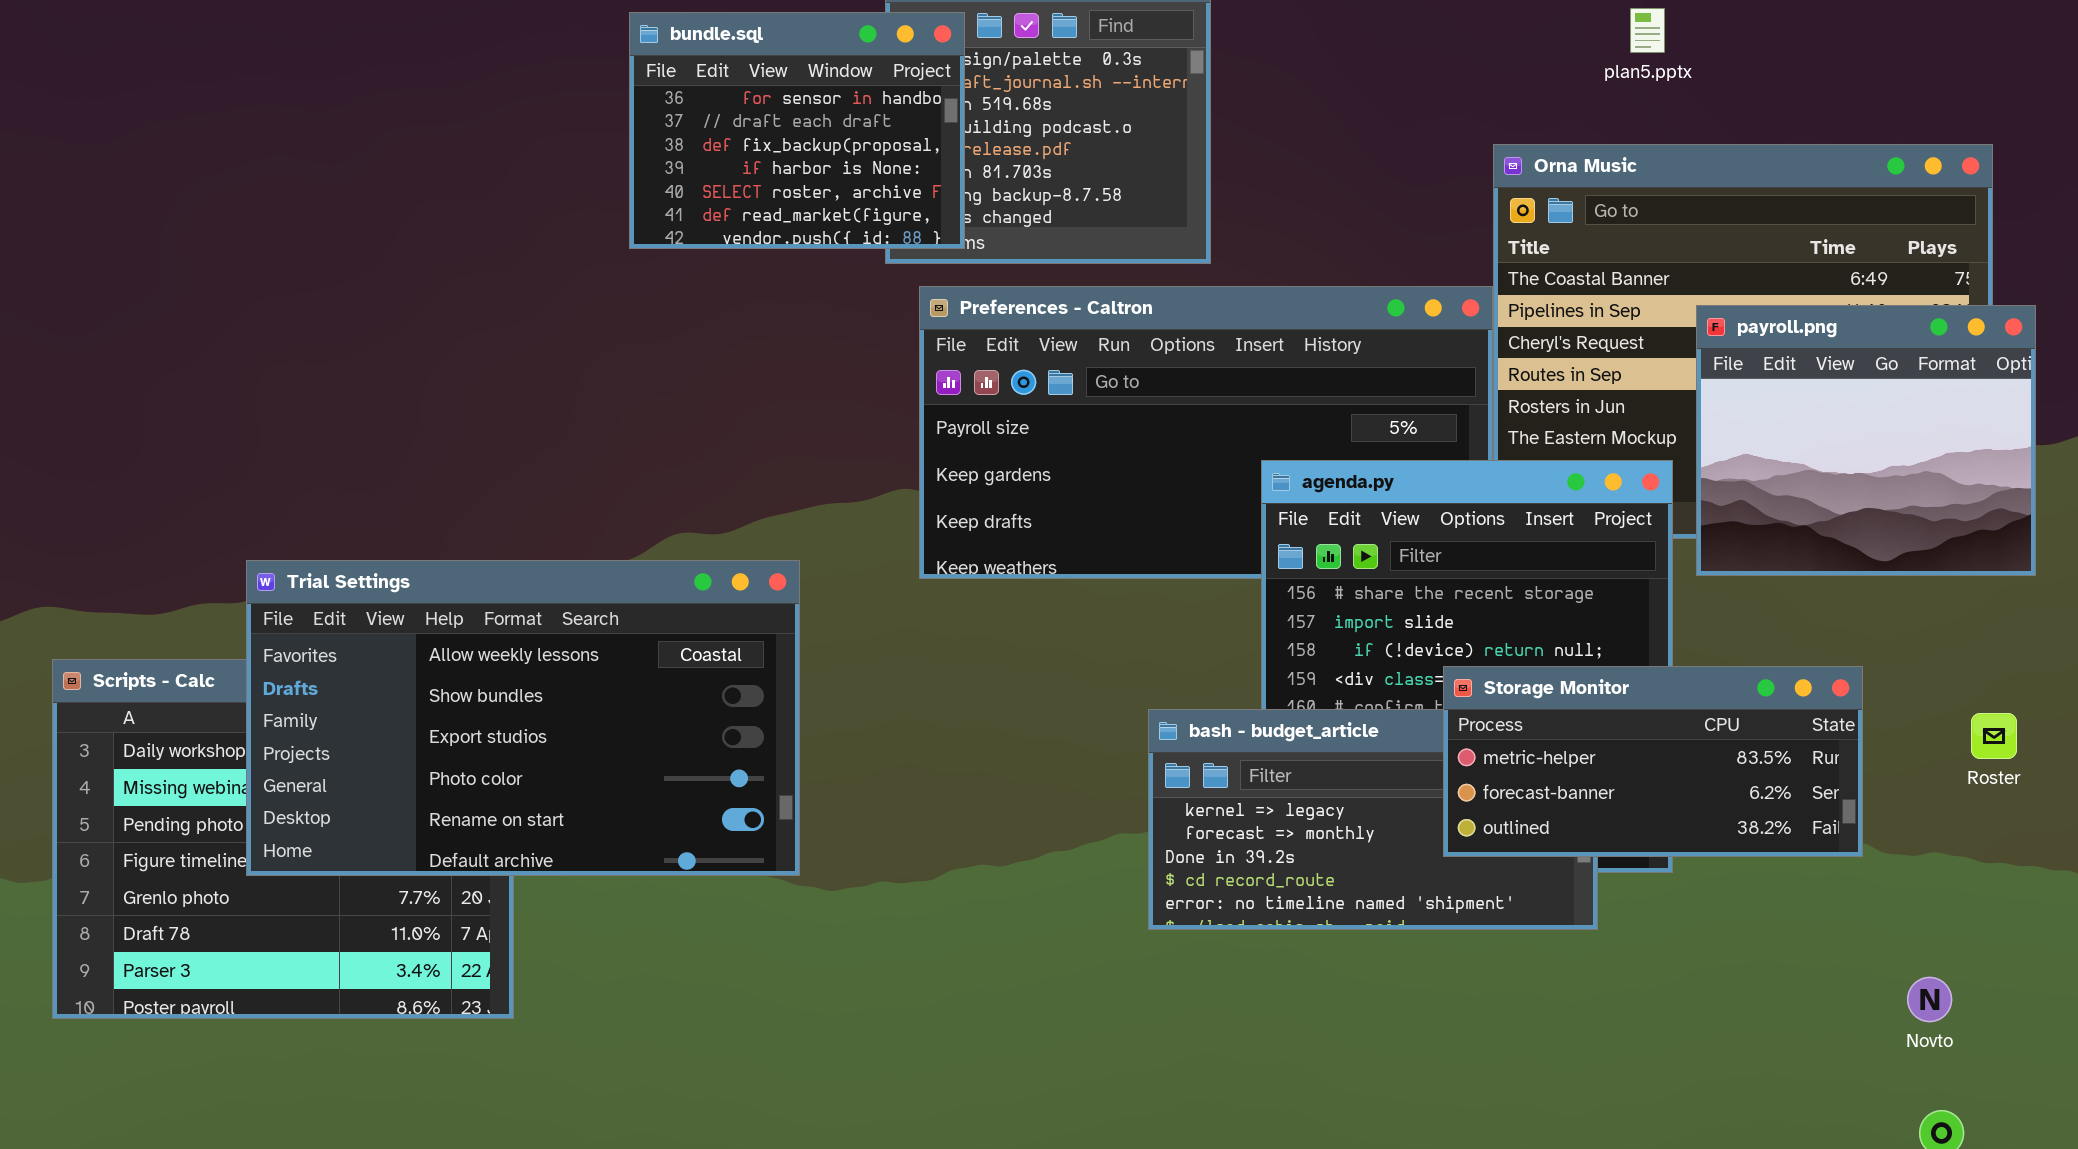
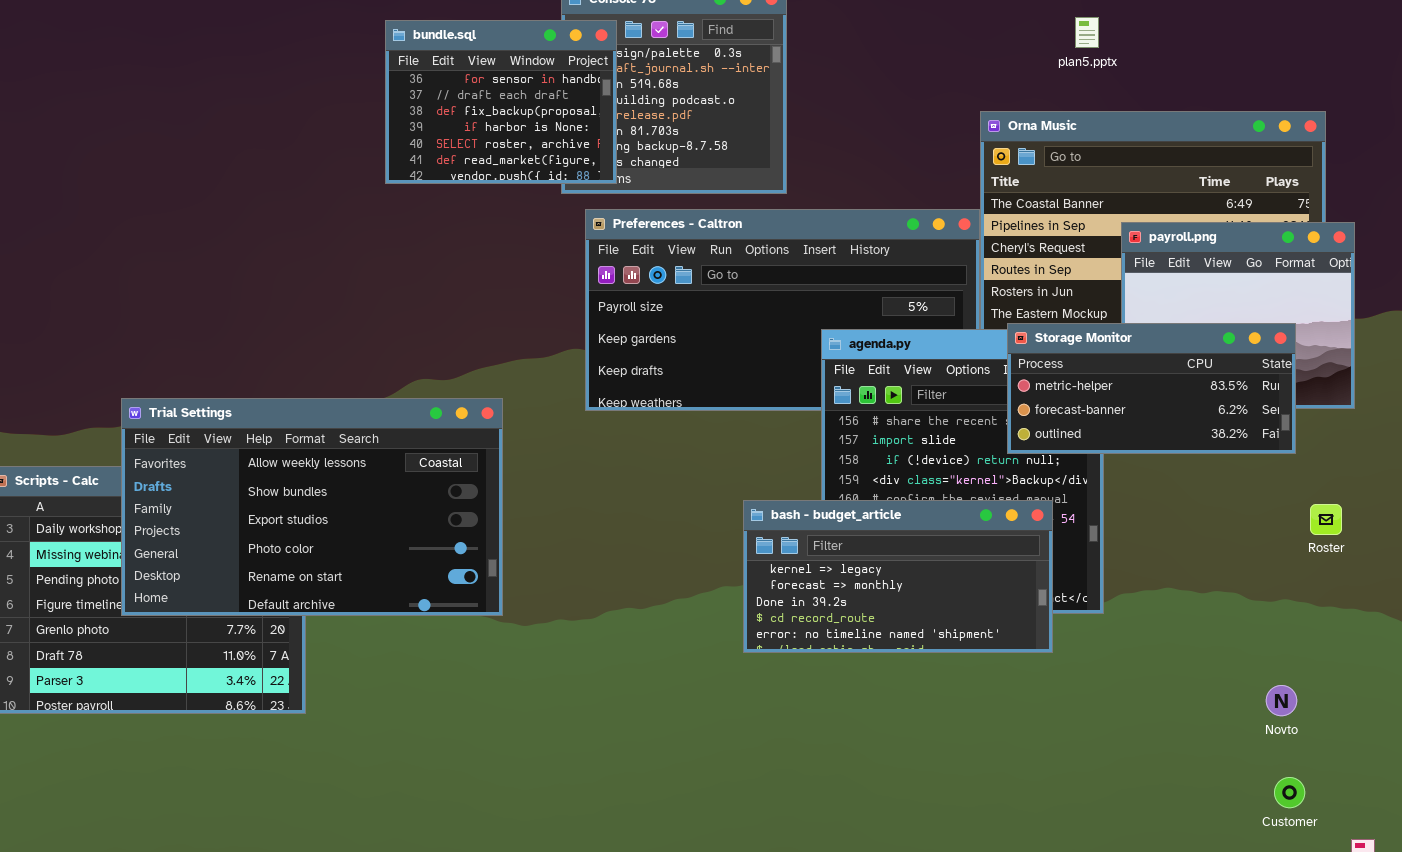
Storage Monitor: [1443,666,1863,857] -> [1007,323,1296,454], moved

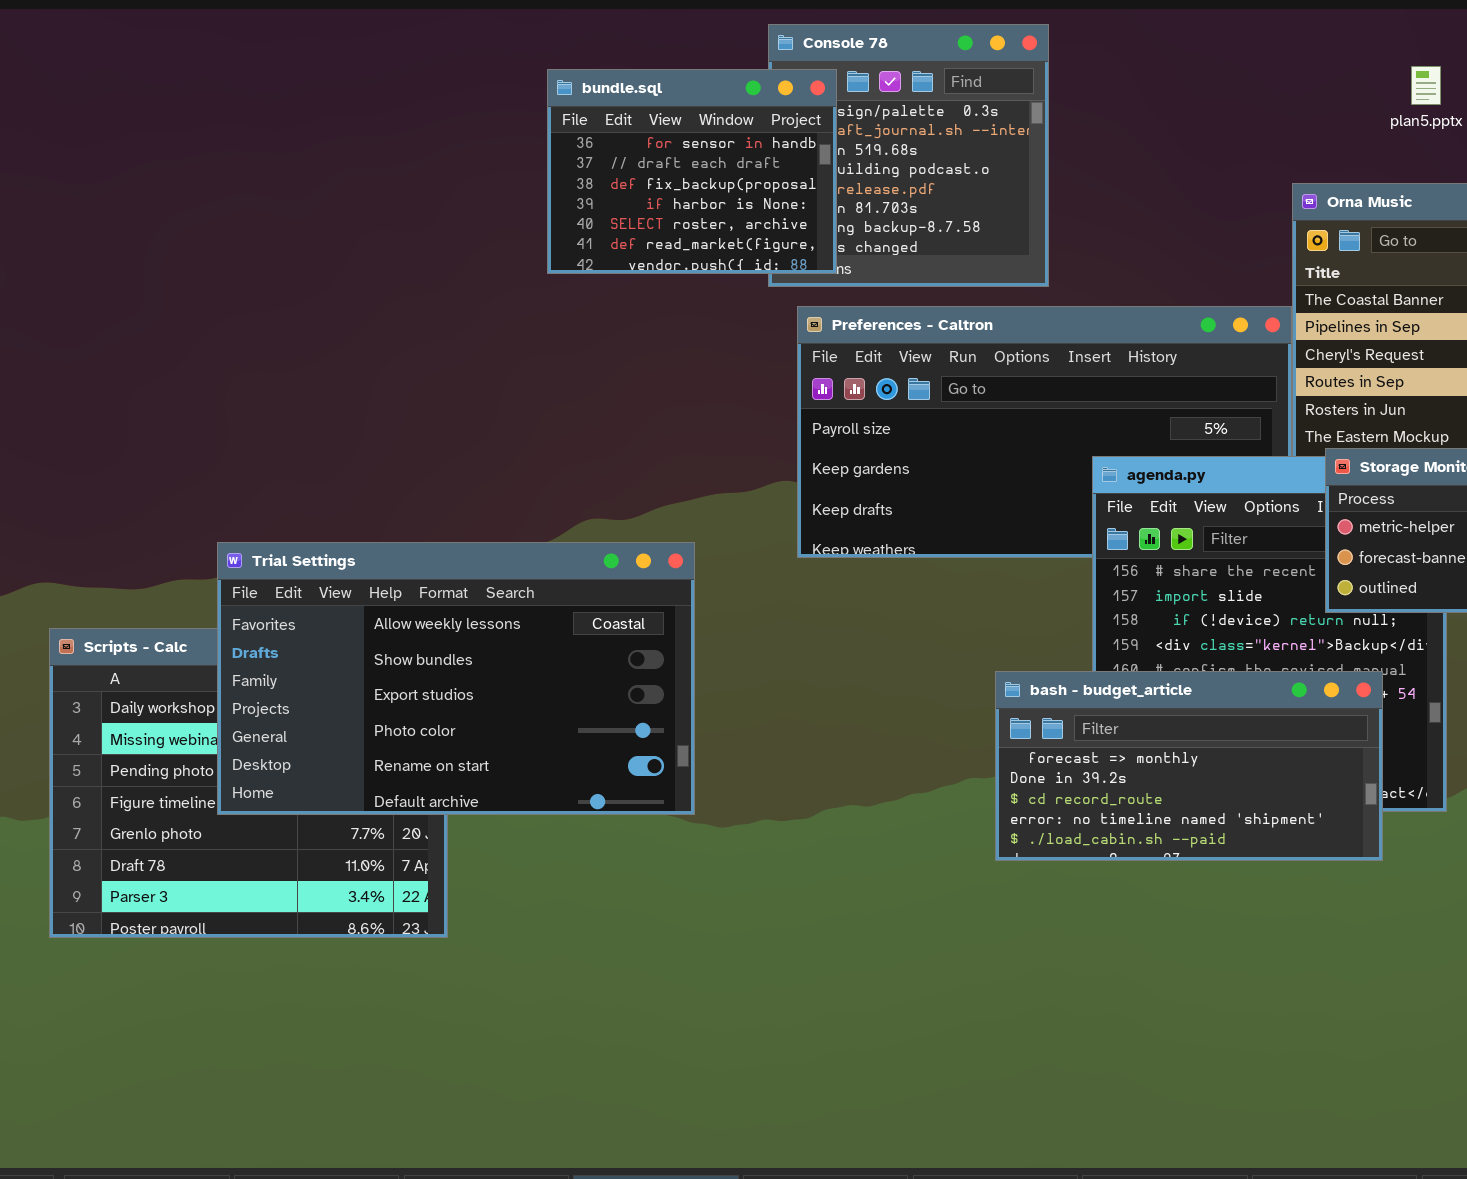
bash - budget_article: [743,500,1053,653] -> [995,671,1383,861], scrolled down 1 row

